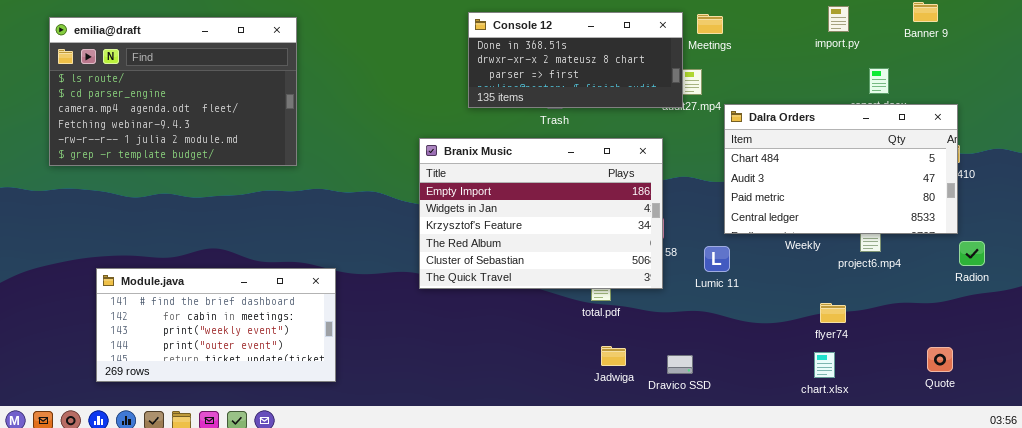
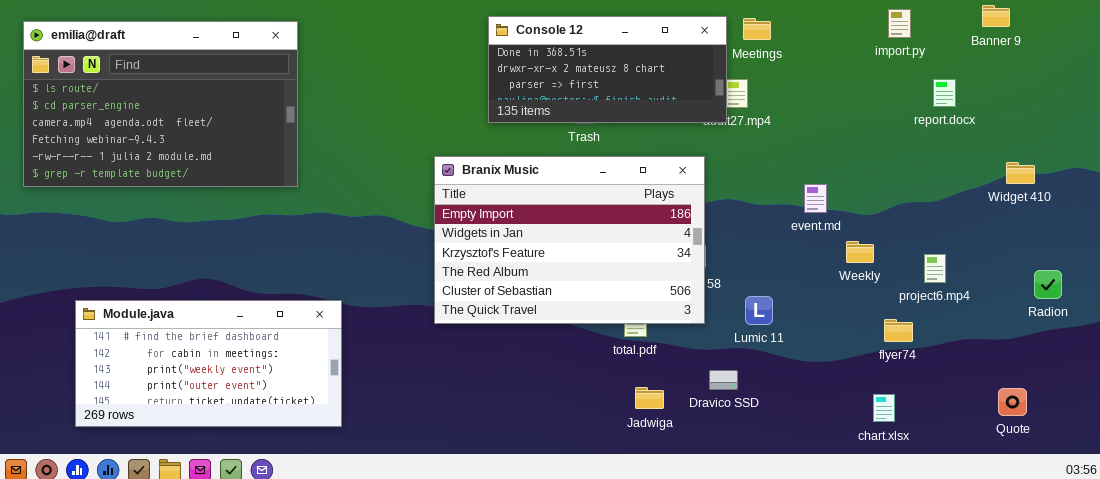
Dalra Orders: [724,104,958,234] -> none, closed
Lumic 11: [704,246,730,272] -> [745,296,773,325], moved
flyer74: [820,303,846,323] -> [884,319,913,342], moved
Dravico SSD: [667,355,693,374] -> [709,370,738,390], moved

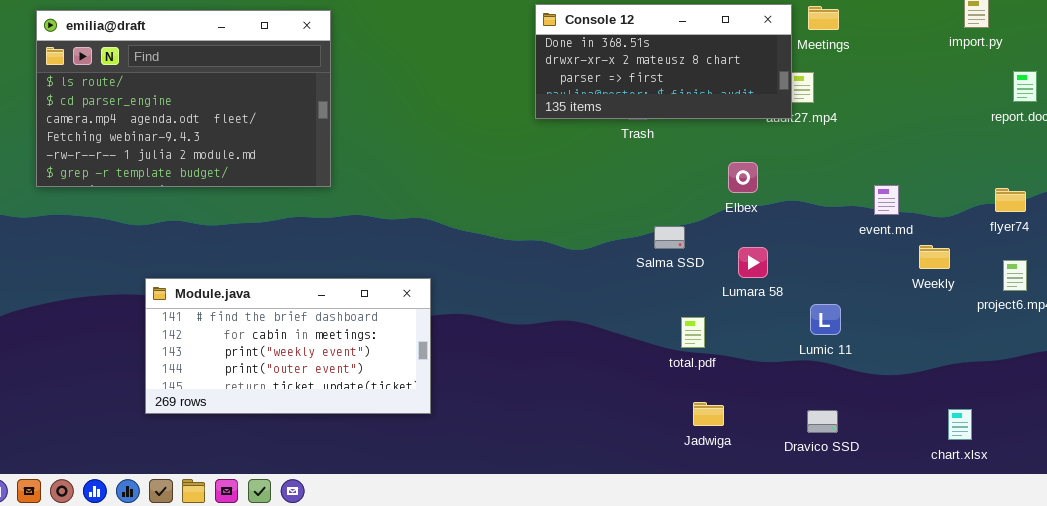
Branix Music: [434,156,705,324] -> none, closed
Module.java: [75,300,342,427] -> [145,278,431,414], moved
flyer74: [884,319,913,342] -> [995,188,1026,212], moved
Dravico SSD: [709,370,738,390] -> [807,410,838,433], moved

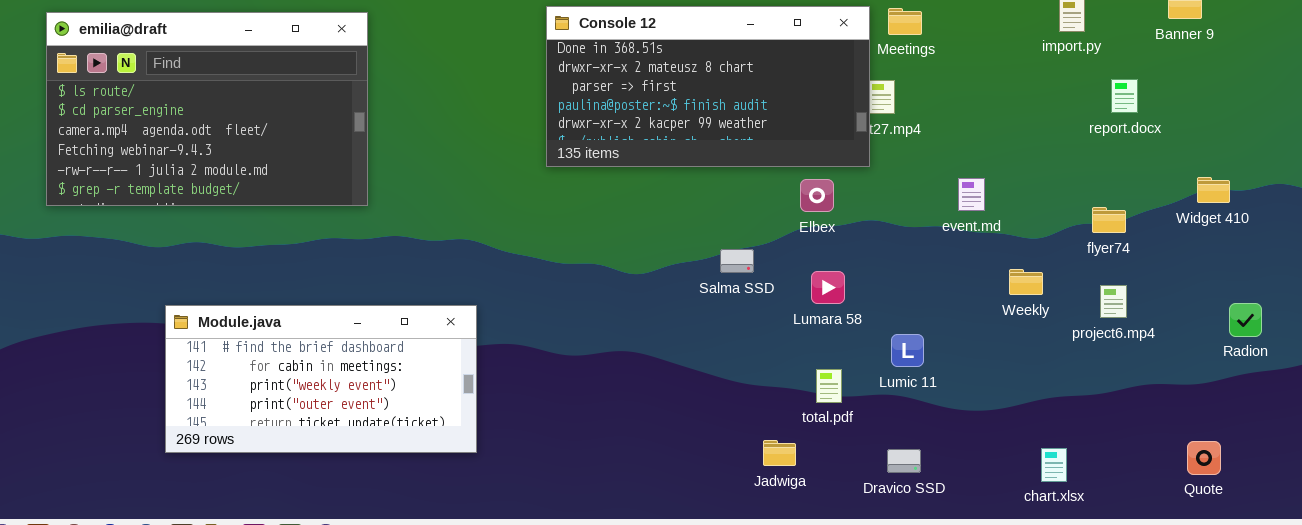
Console 12: [535,4,792,119] -> [546,6,870,167], resized
event.md: [874,185,899,215] -> [958,178,985,211], moved
total.pdf: [681,317,705,348] -> [816,369,842,403], moved

